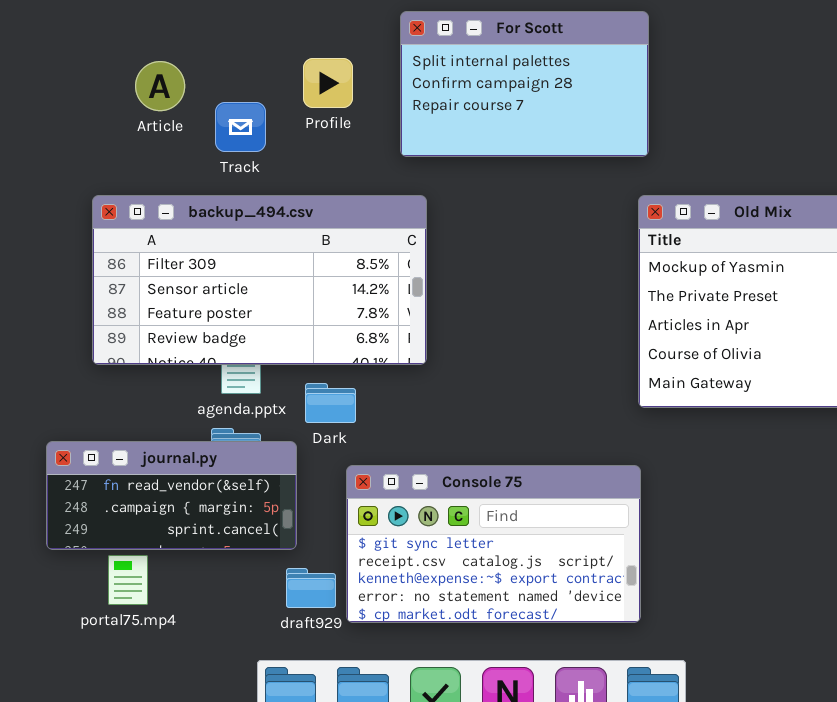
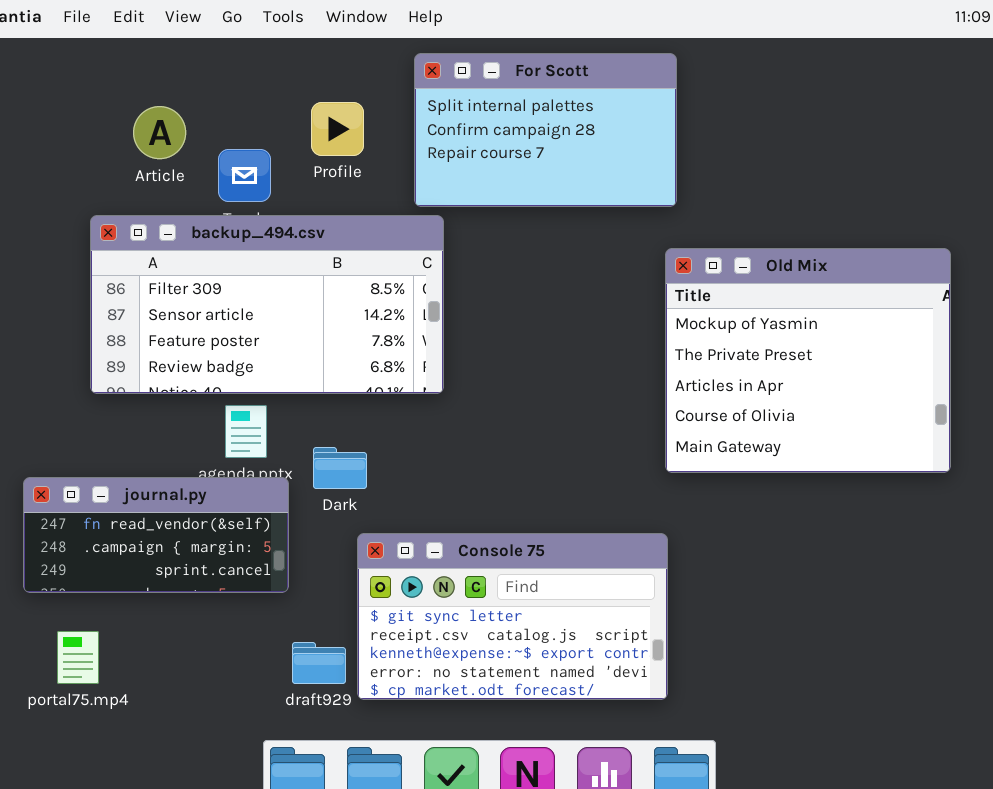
backup_494.csv: [92,195,427,365] -> [90,215,444,394], moved
journal.py: [46,441,297,550] -> [23,477,289,593], moved
portal75.mp4: [108,555,148,605] -> [57,631,99,684], moved

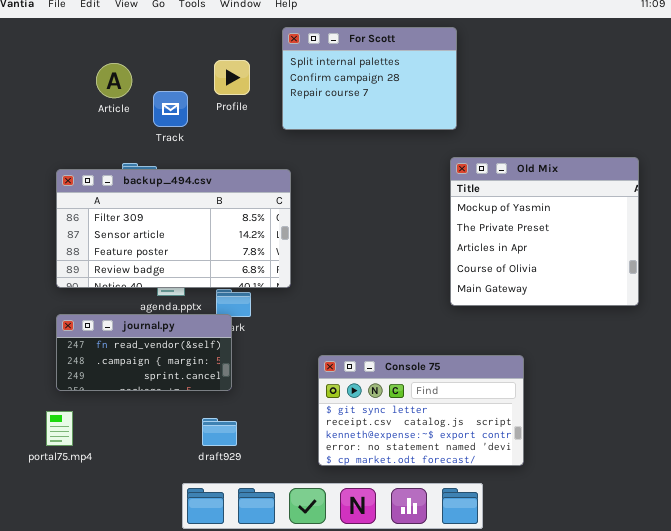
backup_494.csv: [90,215,444,394] -> [56,169,291,288], moved
journal.py: [23,477,289,593] -> [56,314,232,391], moved
Console 75: [357,533,668,700] -> [318,355,524,466], moved

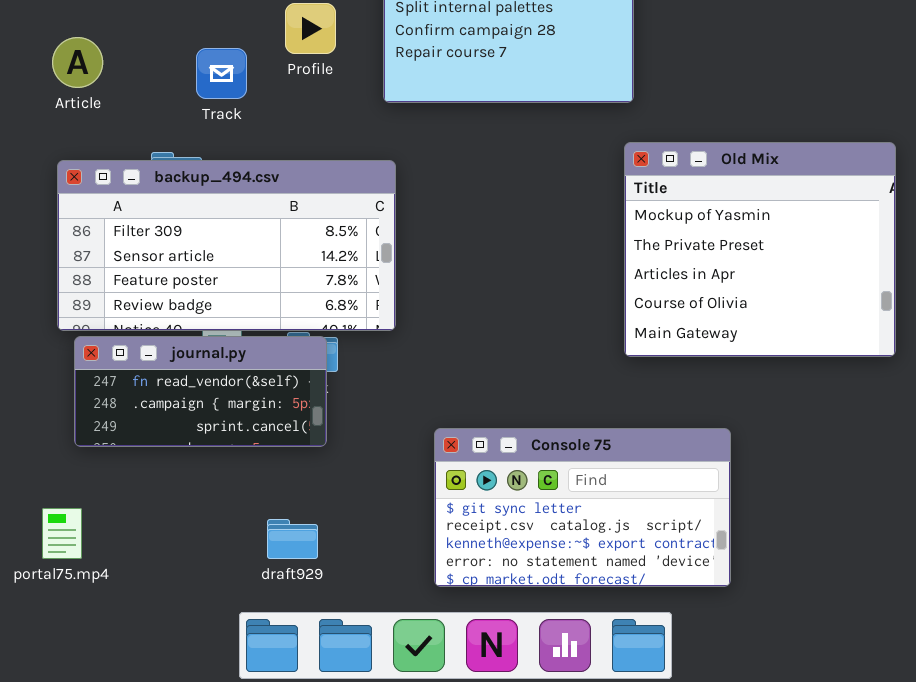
Article: [96,63,132,98] -> [52,37,103,88], moved
journal.py: [56,314,232,391] -> [74,336,327,447], moved

